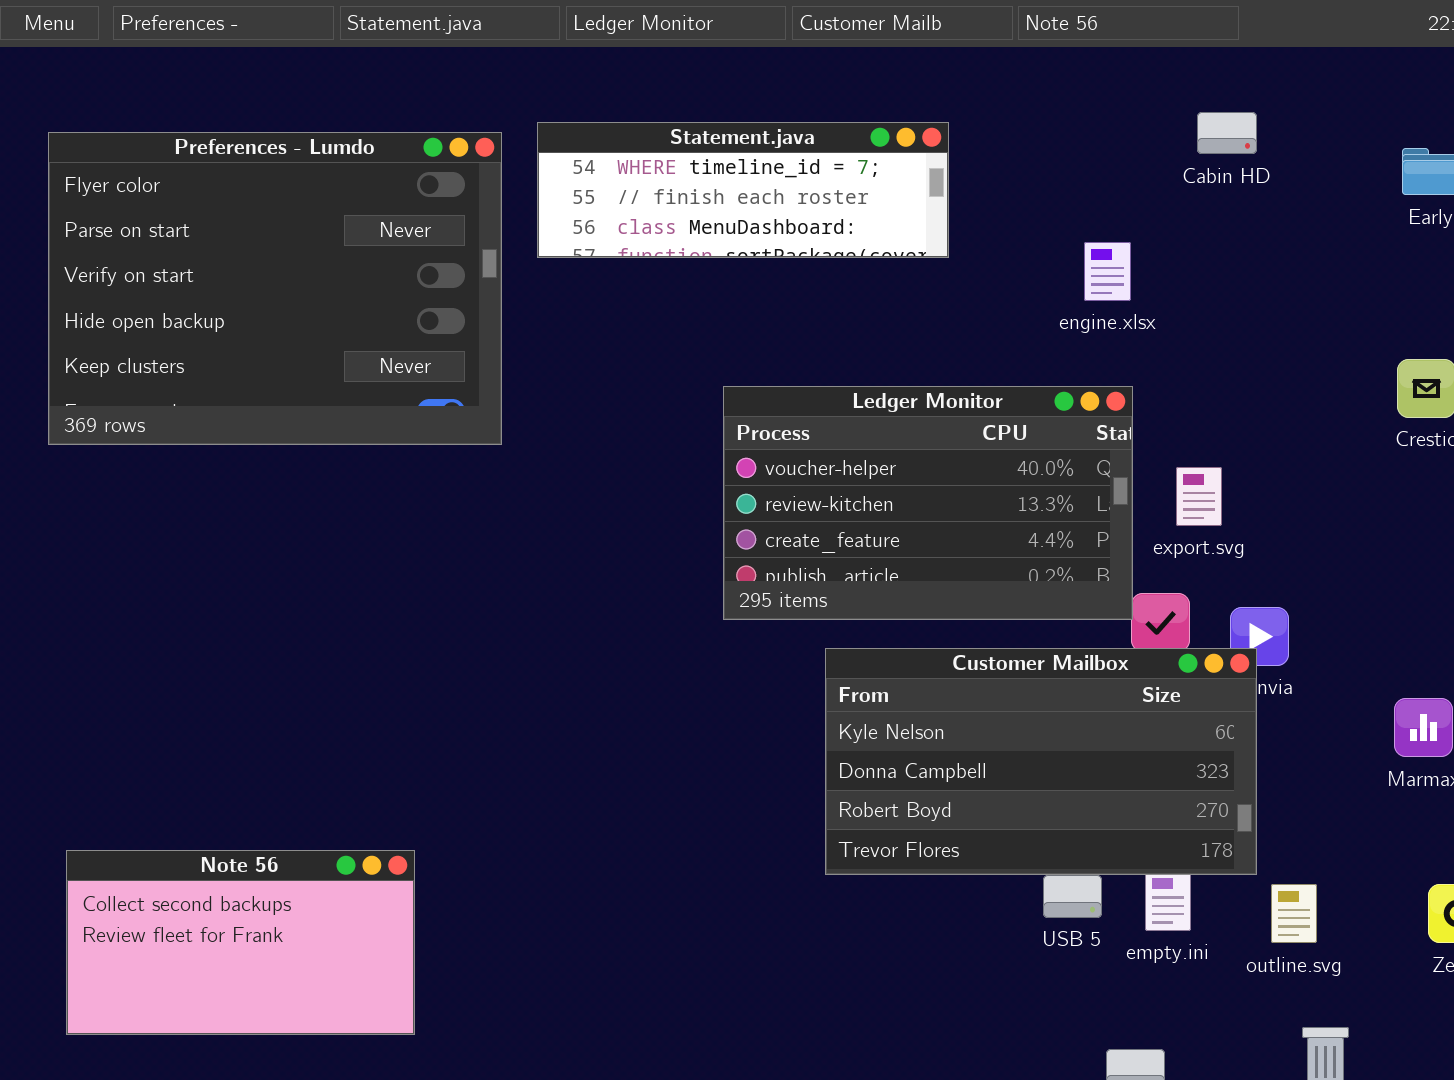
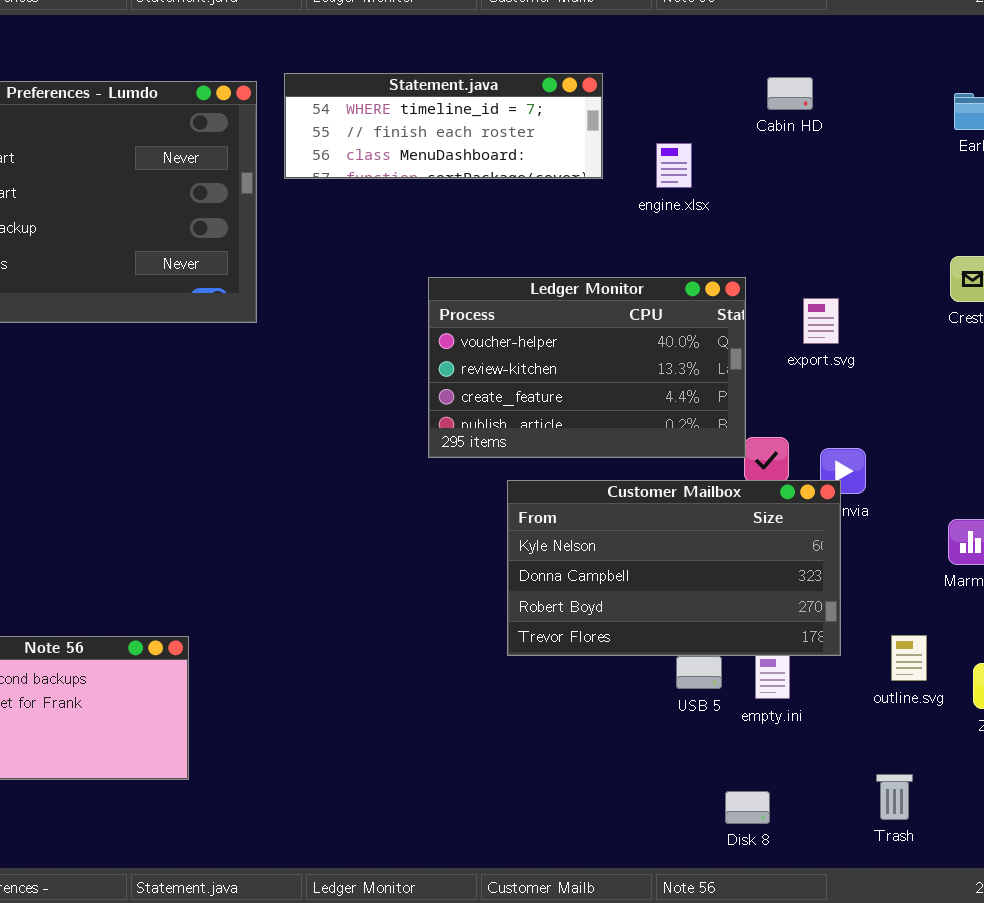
Cabin HD: [1197,112,1257,154] -> [767,77,813,110], moved
engine.xlsx: [1084,242,1131,301] -> [656,143,692,188], moved
export.svg: [1176,467,1222,526] -> [803,298,839,344], moved
outline.svg: [1271,884,1317,943] -> [891,635,927,681], moved

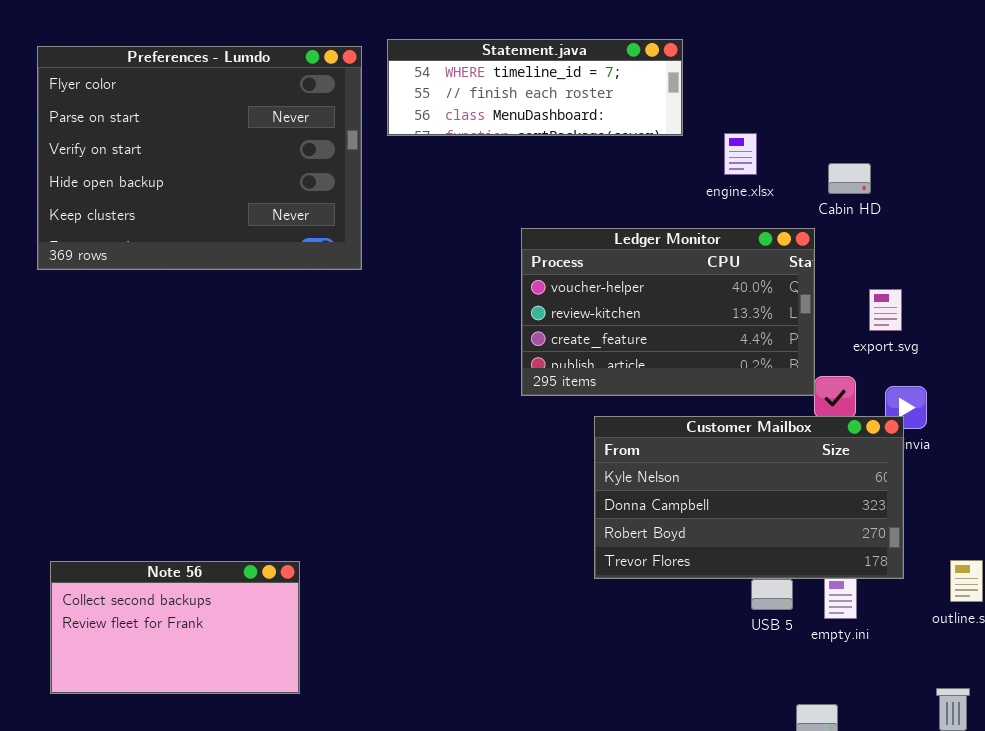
Cabin HD: [767,77,813,110] -> [828,163,871,194], moved
engine.xlsx: [656,143,692,188] -> [724,133,757,175], moved
export.svg: [803,298,839,344] -> [869,289,902,331], moved

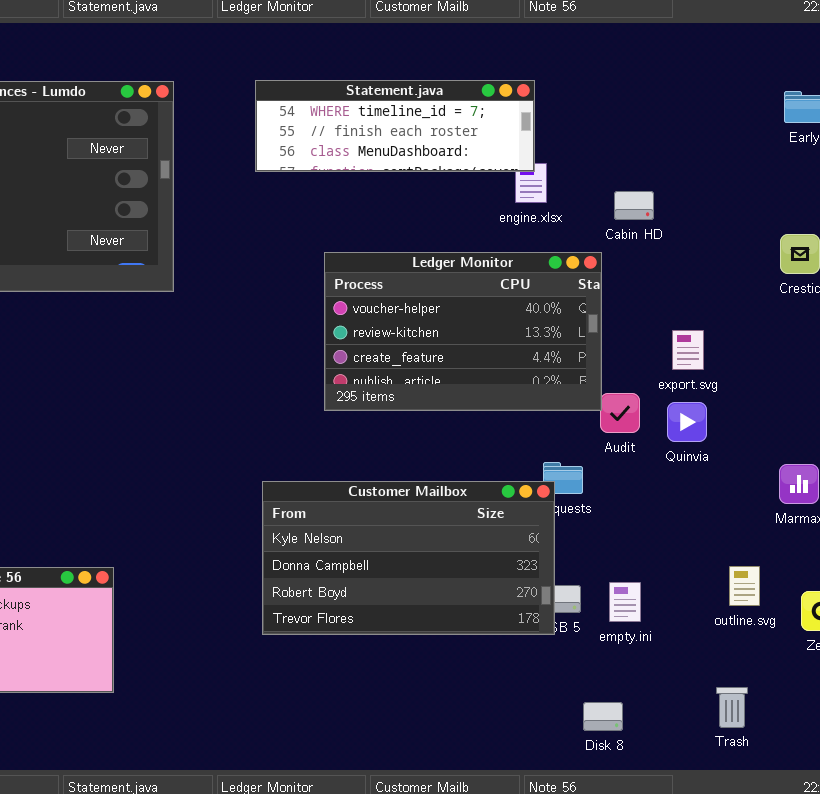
Statement.java: [387,39,683,136] -> [255,80,535,172], moved
export.svg: [869,289,902,331] -> [672,330,704,370], moved
Customer Mailbox: [594,416,904,579] -> [262,481,555,635], moved

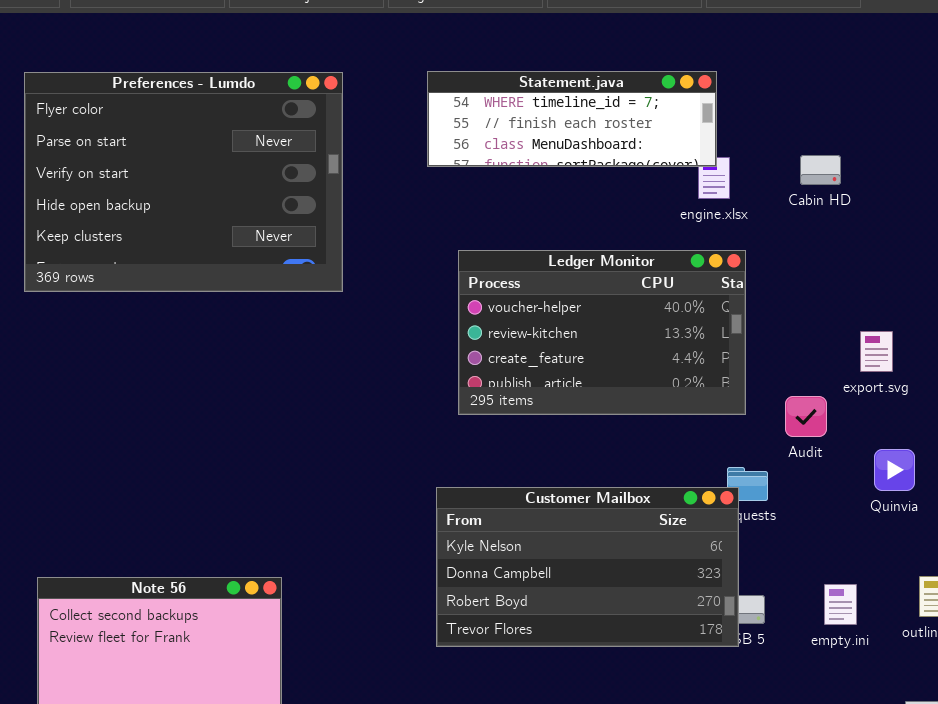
Cabin HD: [614,191,654,220] -> [800,155,841,185], moved
Ledger Monitor: [324,252,602,411] -> [458,250,746,415], moved
Quinvia: [667,402,707,442] -> [874,449,915,491], moved
empty.ini: [609,582,641,622] -> [824,584,857,625], moved

